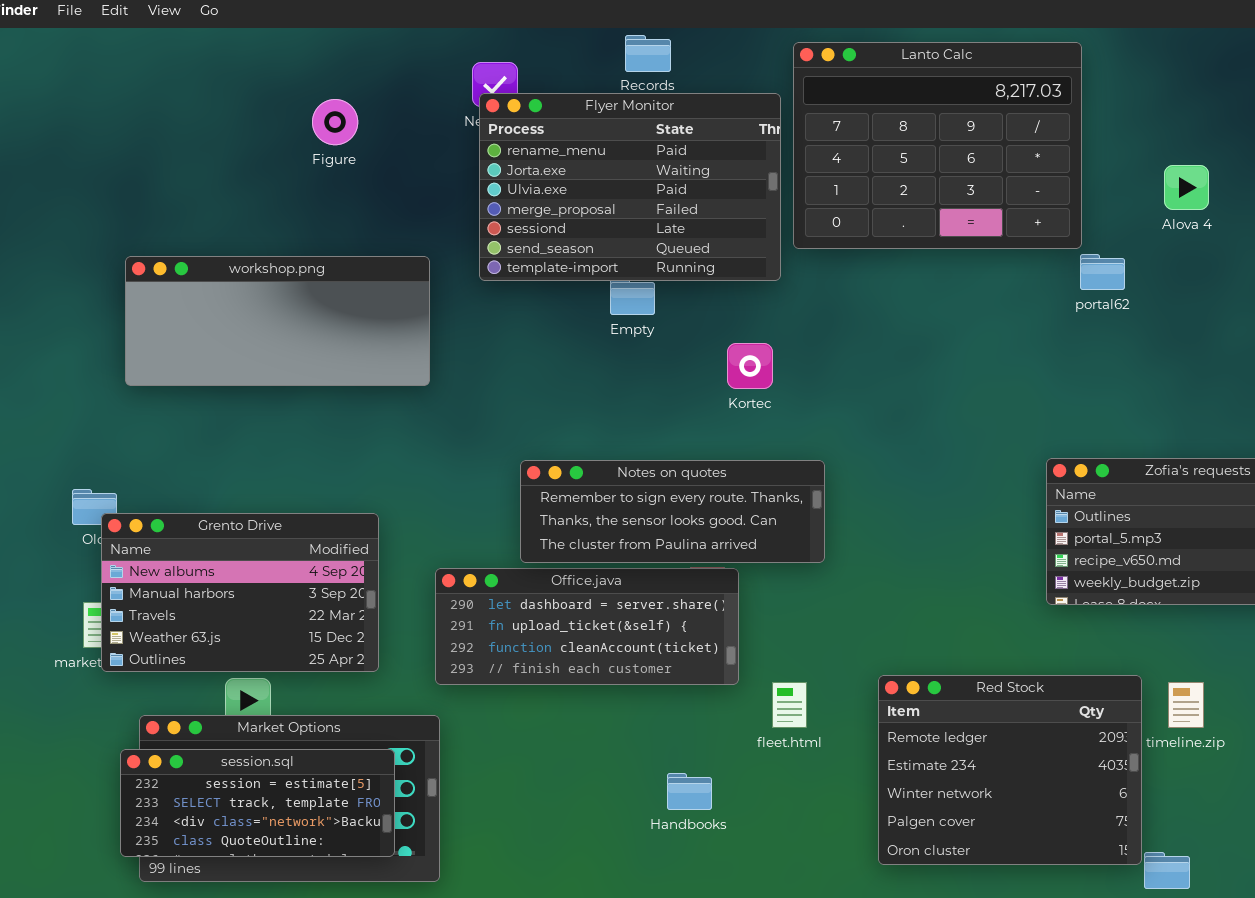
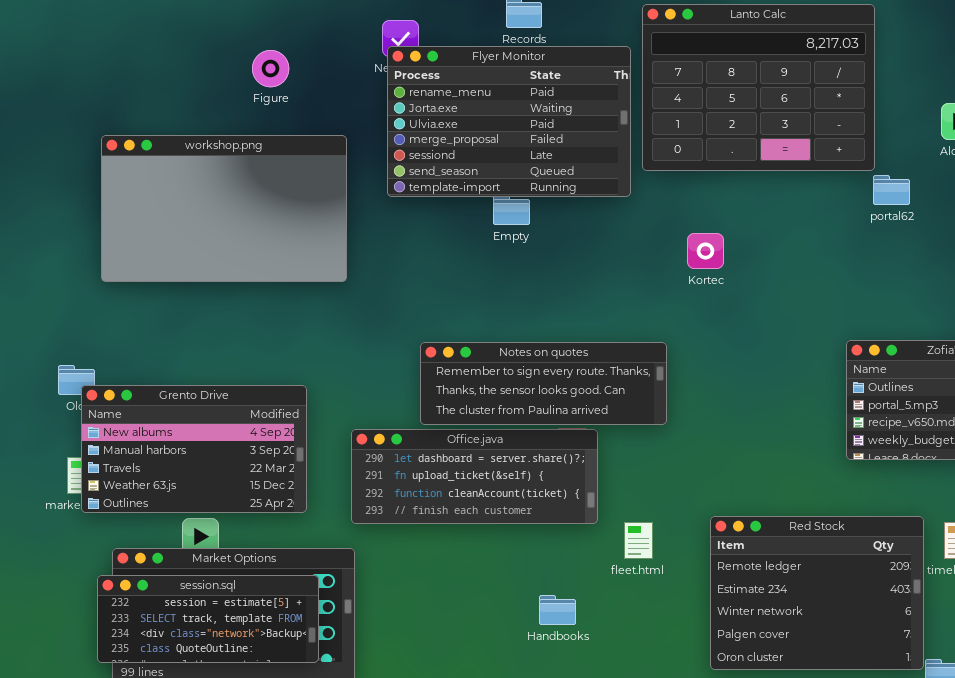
workshop.png: [125,256,430,386] -> [101,135,347,282], resized
Kortec: [727,343,773,389] -> [687,233,724,269], moved

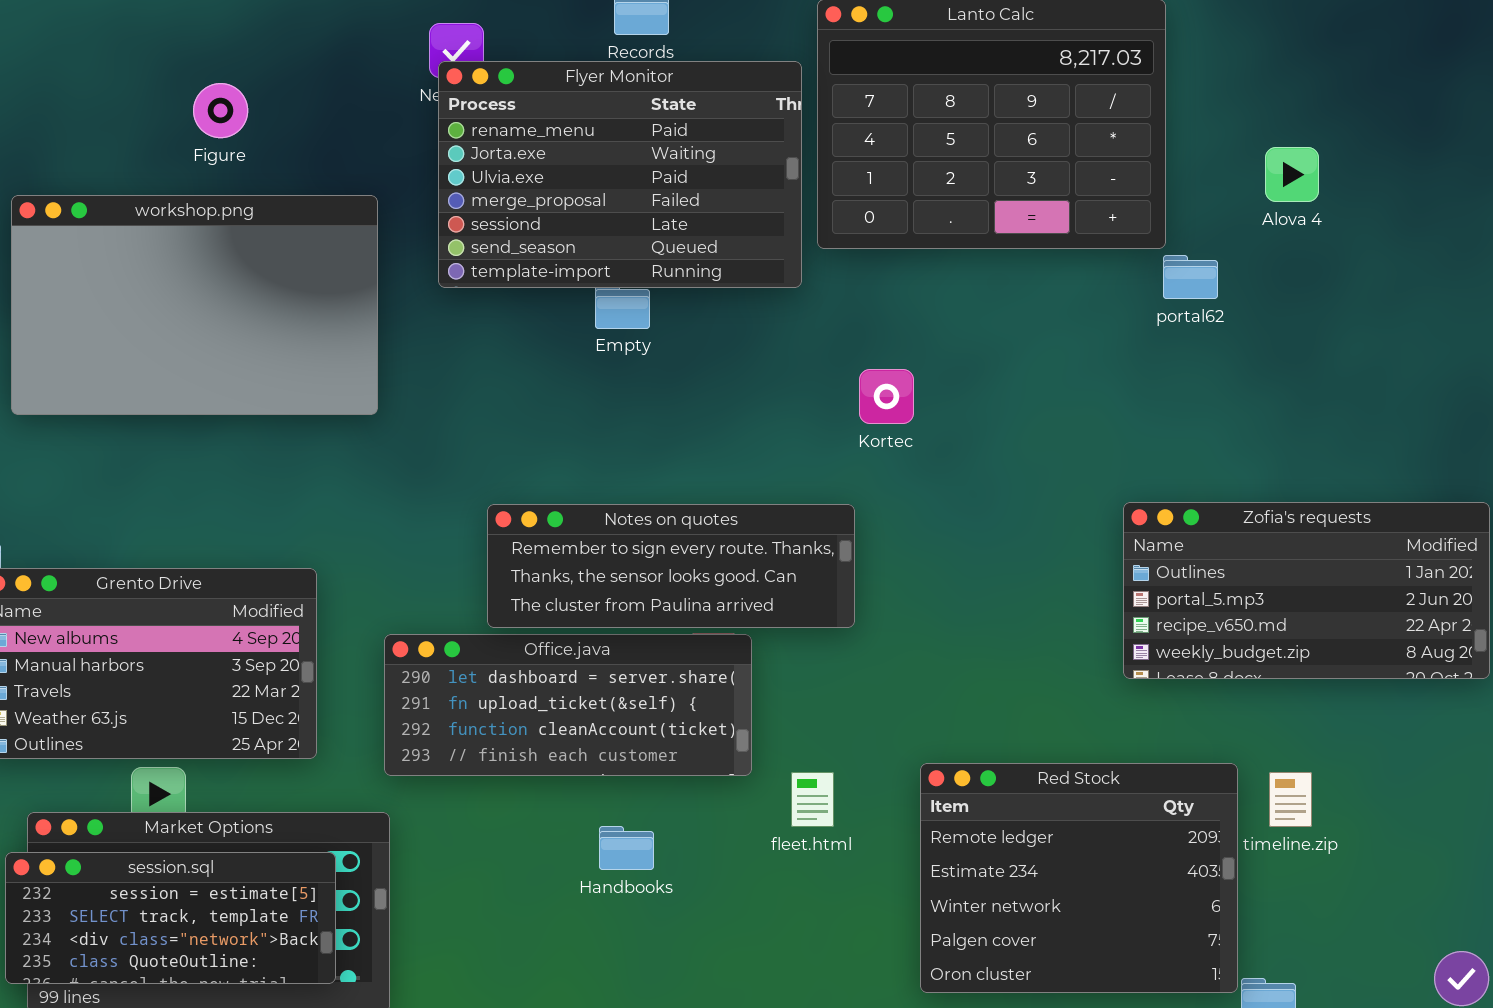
Figure: [252,50,289,87] -> [193,83,248,138], moved
Kortec: [687,233,724,269] -> [859,369,914,424], moved
Handbooks: [539,595,576,625] -> [599,826,654,870], moved

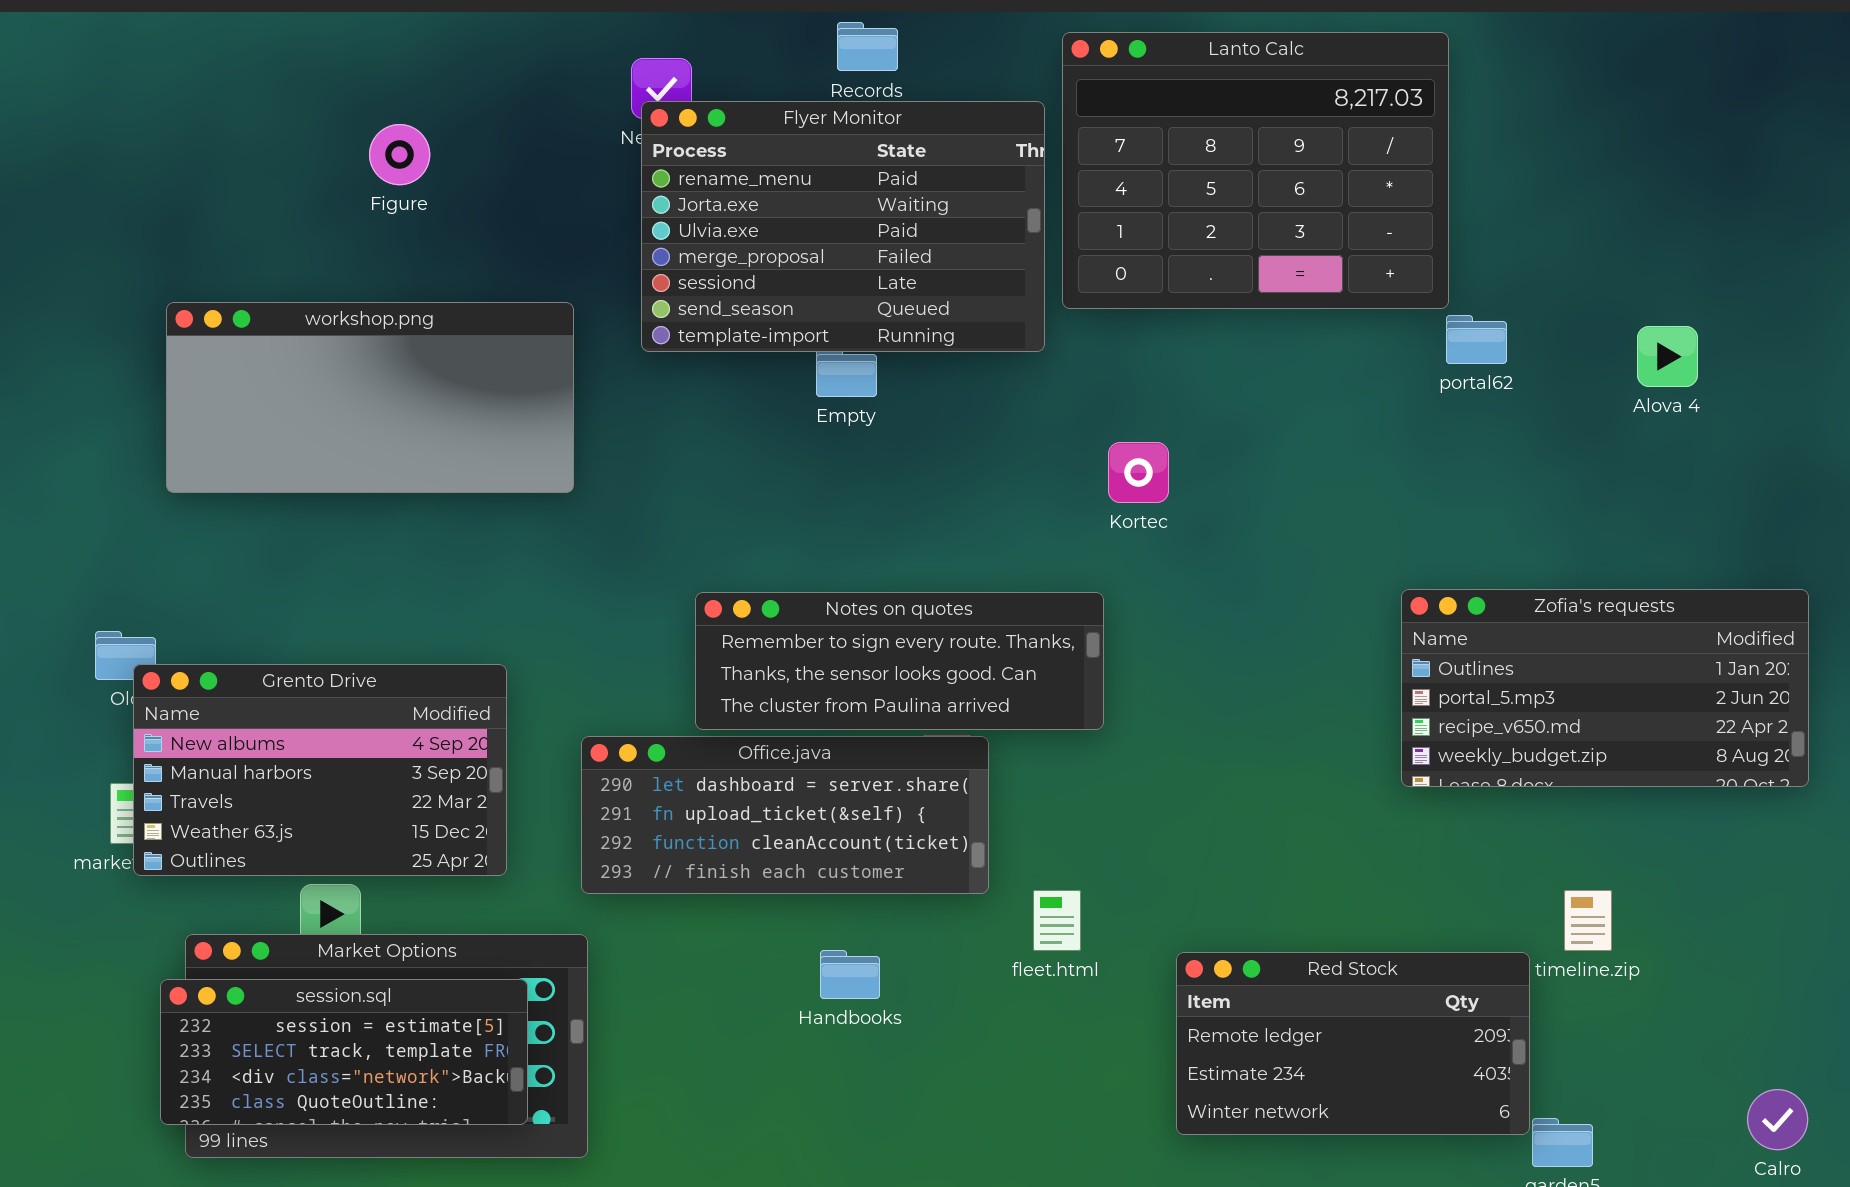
Alova 4: [1265,147,1319,202] -> [1637,326,1698,387], moved
workshop.png: [11,195,378,415] -> [166,302,574,493], resized
Red Stock: [920,763,1238,993] -> [1176,952,1530,1135], resized

